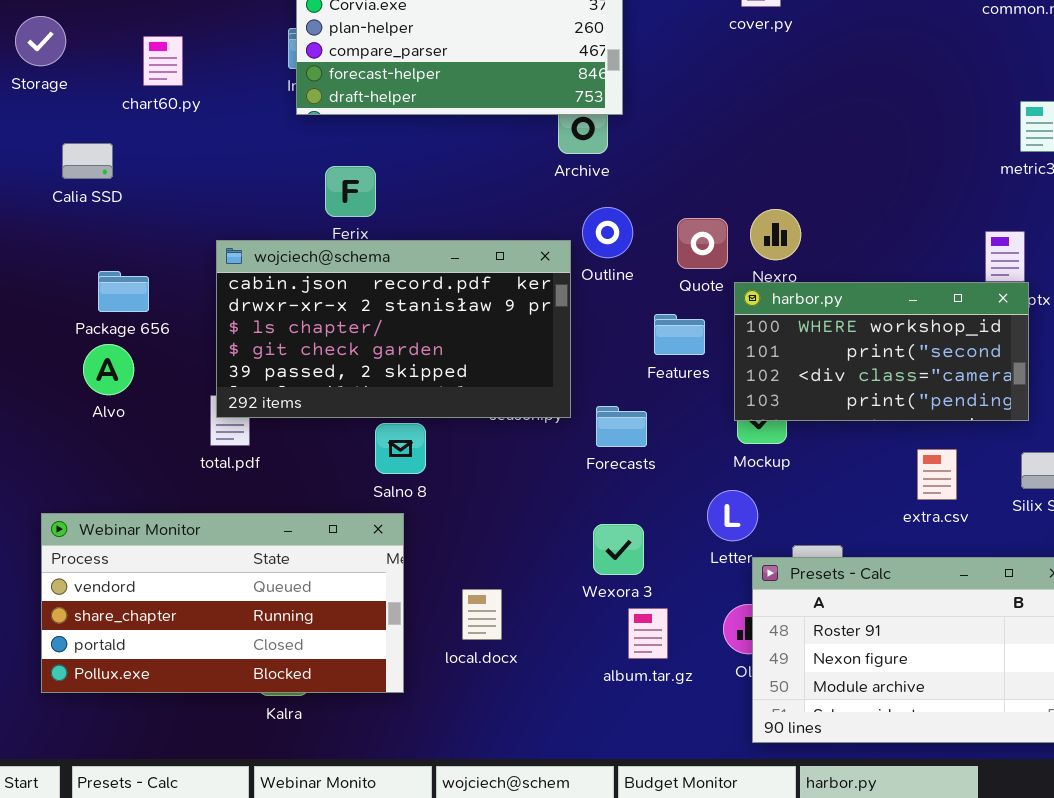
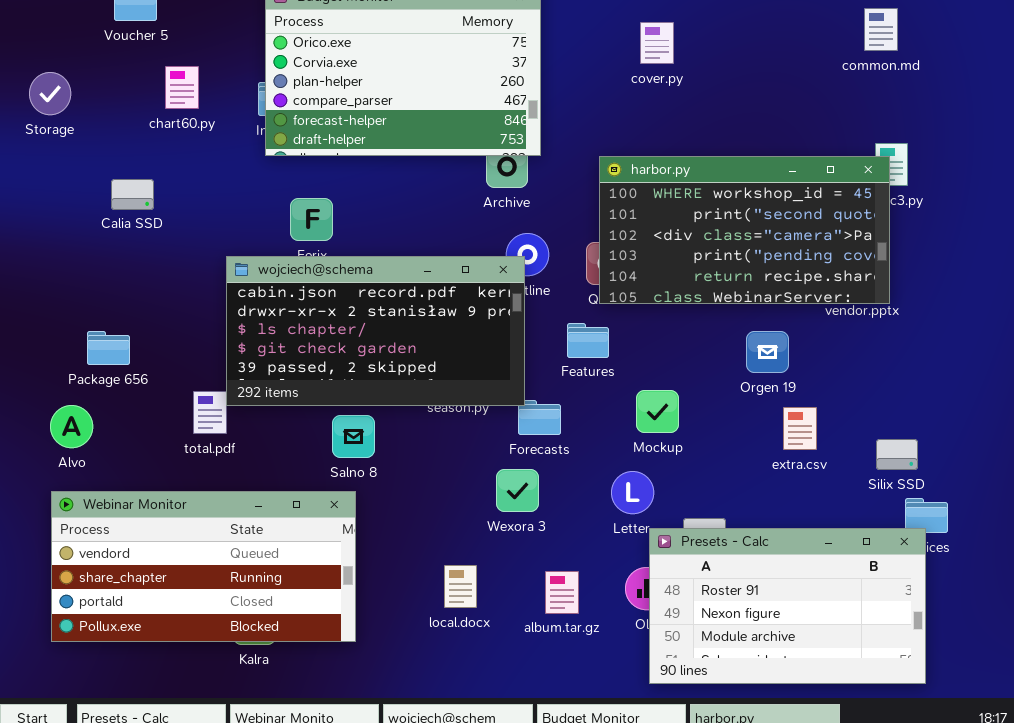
chart60.py: [143,36,183,86] -> [165,66,199,109], moved
Calia SSD: [62,143,113,179] -> [111,179,154,210], moved
wojciech@schema: [216,240,571,418] -> [226,256,525,406], moved
Package 656: [98,271,149,312] -> [87,331,130,365], moved
harbor.py: [734,282,1029,421] -> [599,156,890,304], moved, resized
Alvo: [83,344,134,395] -> [50,405,93,448], moved
extra.csv: [917,449,957,500] -> [783,407,817,450], moved
Wexora 3: [593,524,644,575] -> [496,469,539,512], moved
local.docx: [462,589,502,640] -> [444,565,477,608], moved

